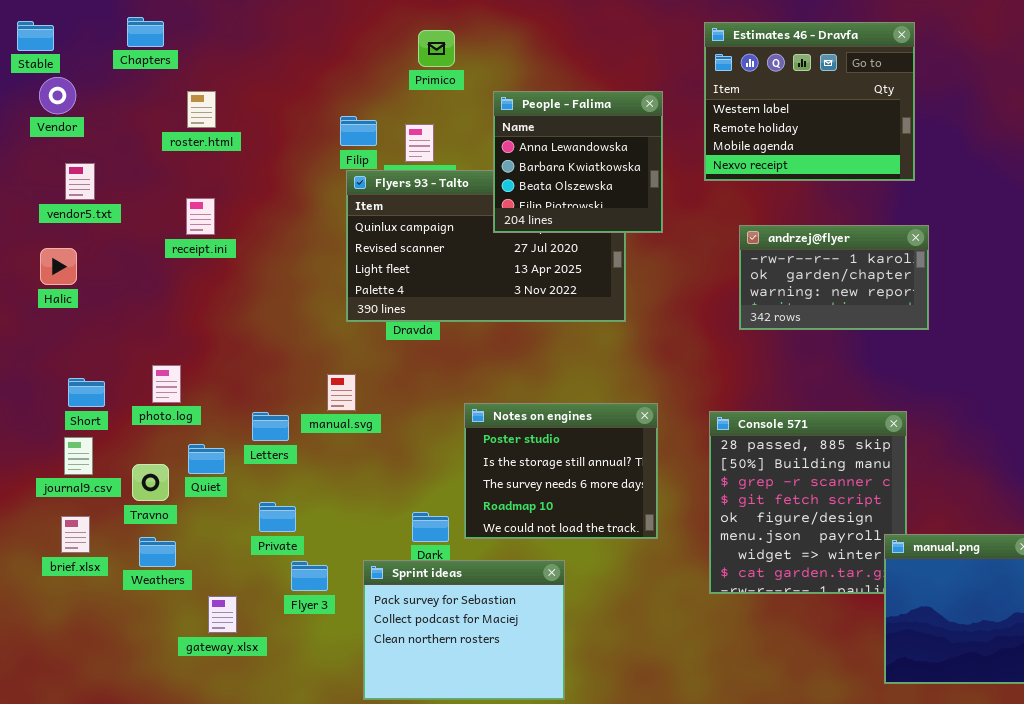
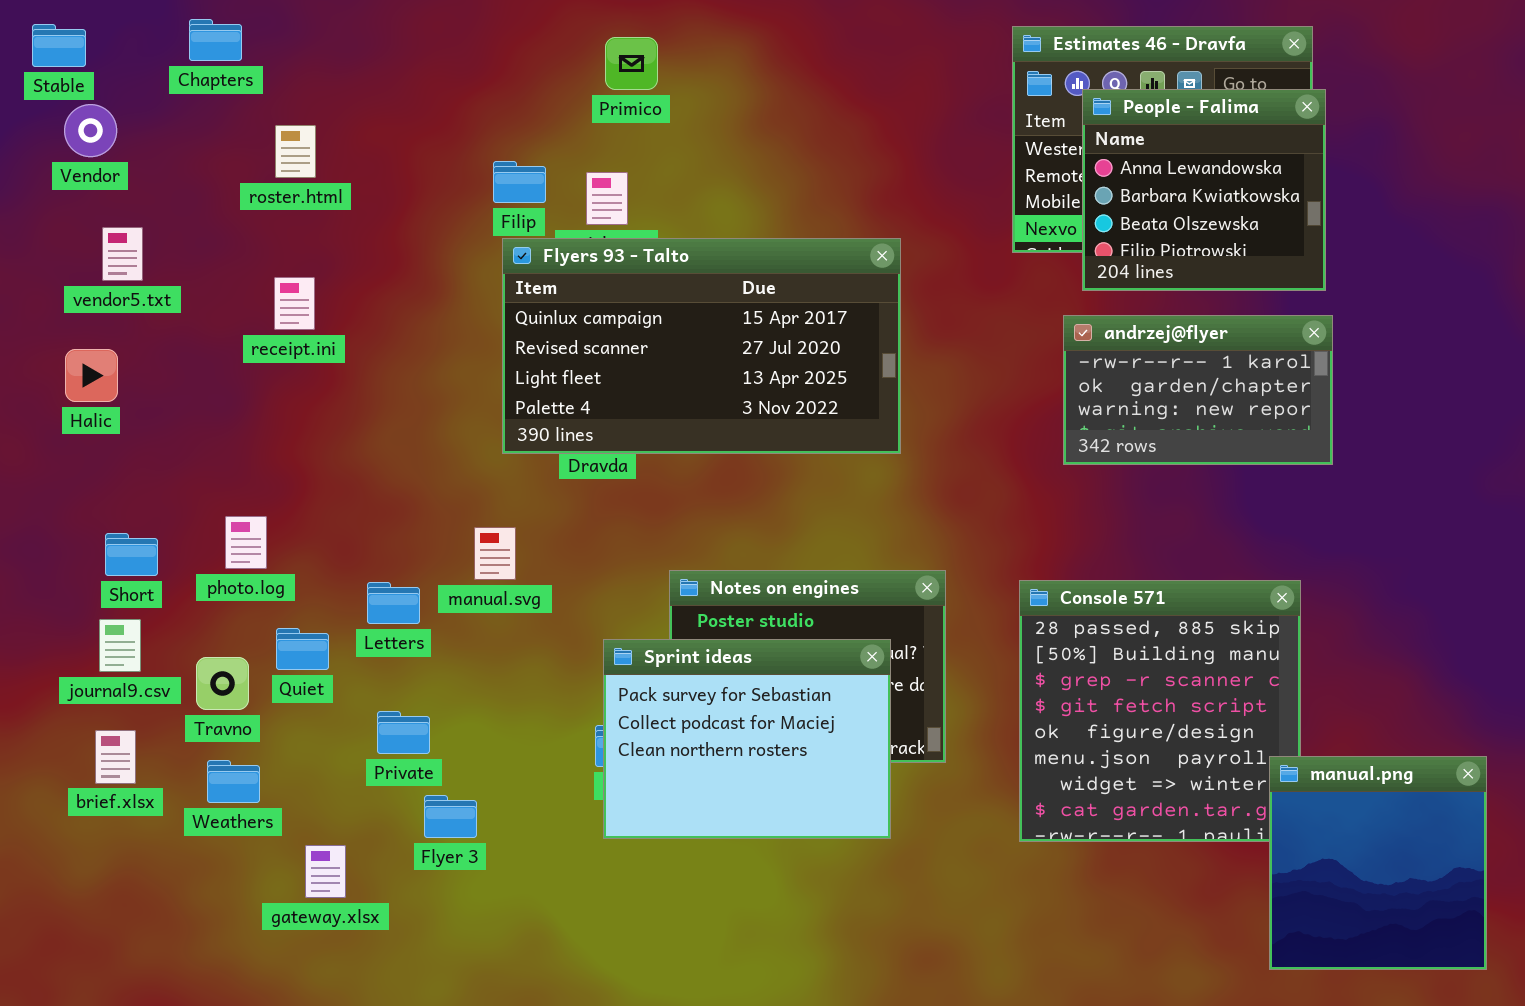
People - Falima: [493,91,663,233] -> [1082,89,1326,291], moved
Sprint ideas: [363,560,565,700] -> [603,639,891,839], moved

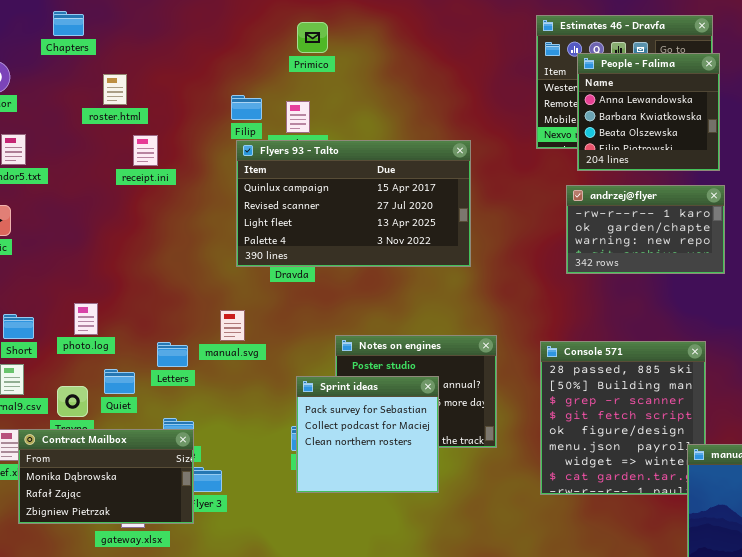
receipt.ini: [274,277,315,330] -> [133,135,158,166], moved
Sprint ideas: [603,639,891,839] -> [296,376,439,493], resized
Contract Mailbox: none -> [18,429,194,524], opened

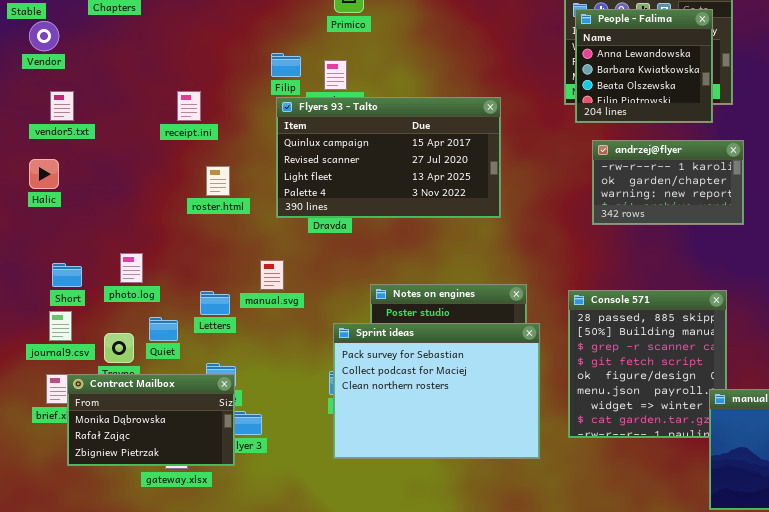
People - Falima: [577,53,720,171] -> [575,9,713,123], moved
roster.html: [103,74,127,105] -> [206,166,230,196], moved
Sprint ideas: [296,376,439,493] -> [333,323,540,459], resized

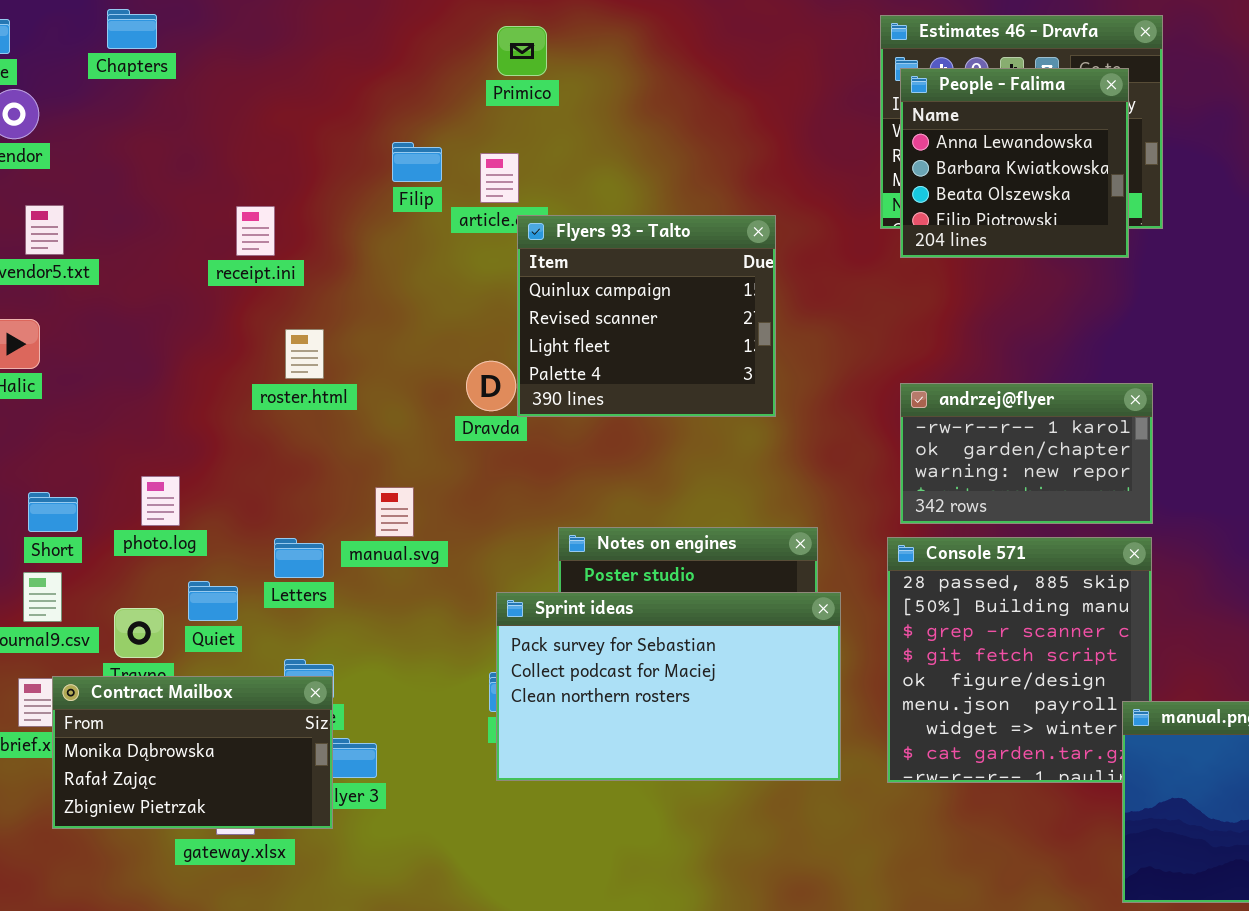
Flyers 93 - Talto: [276,97,501,218] -> [517,215,776,417], resized
andrzej@flyer: [592,140,744,225] -> [900,383,1153,524], moved
Sprint ideas: [333,323,540,459] -> [496,592,841,781], resized

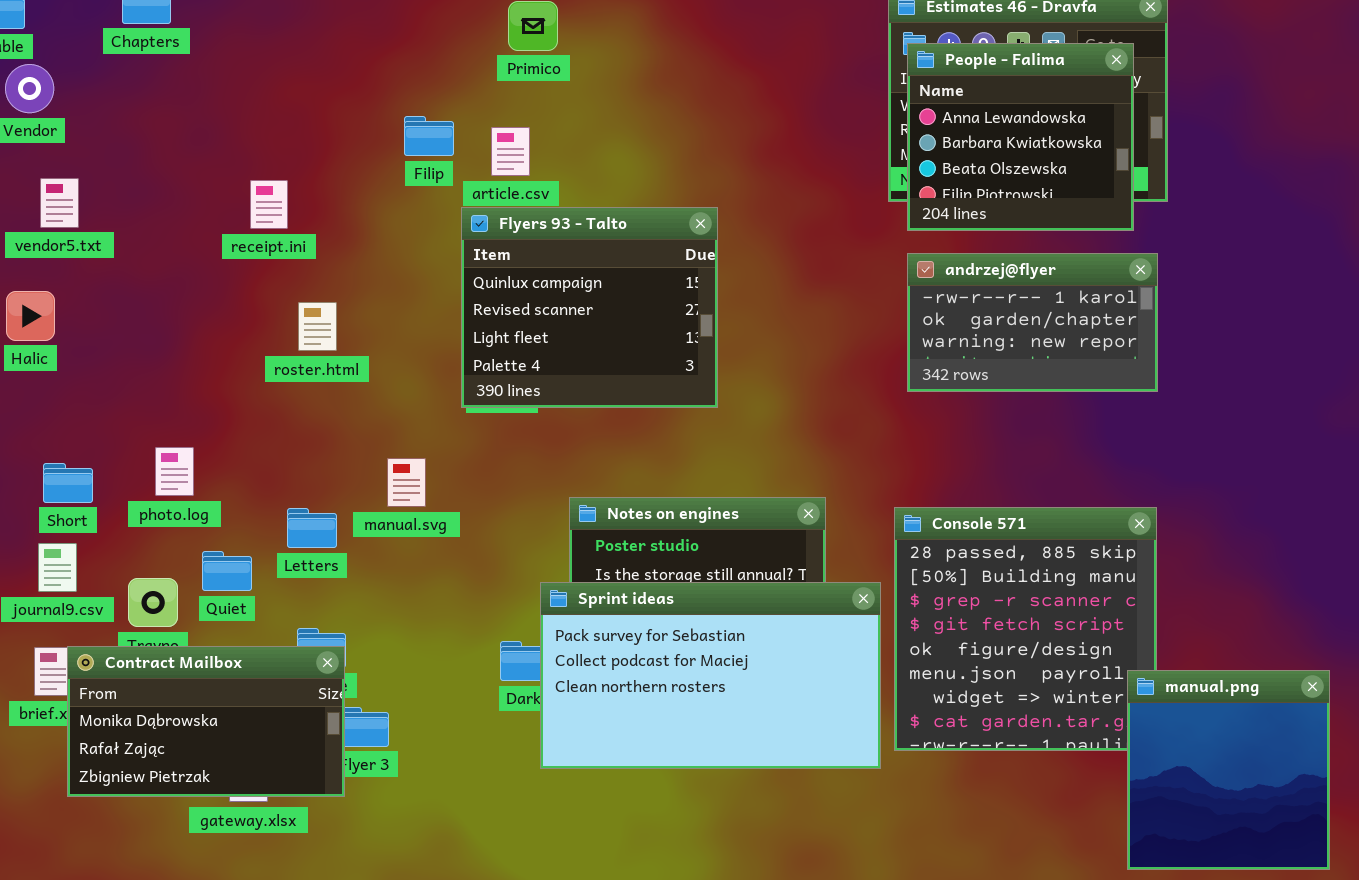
Flyers 93 - Talto: [517,215,776,417] -> [461,207,718,408], moved
andrzej@flyer: [900,383,1153,524] -> [907,253,1158,392], moved
Sprint ideas: [496,592,841,781] -> [540,582,881,769], moved

